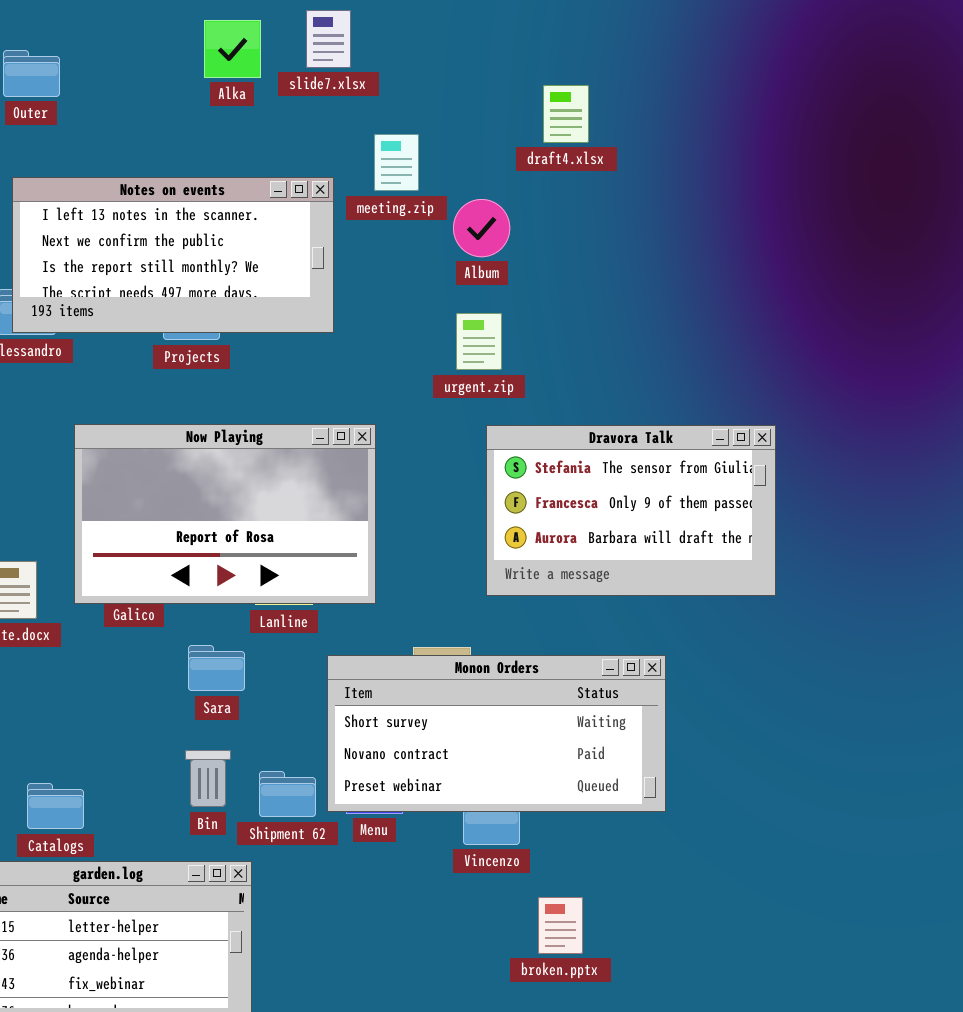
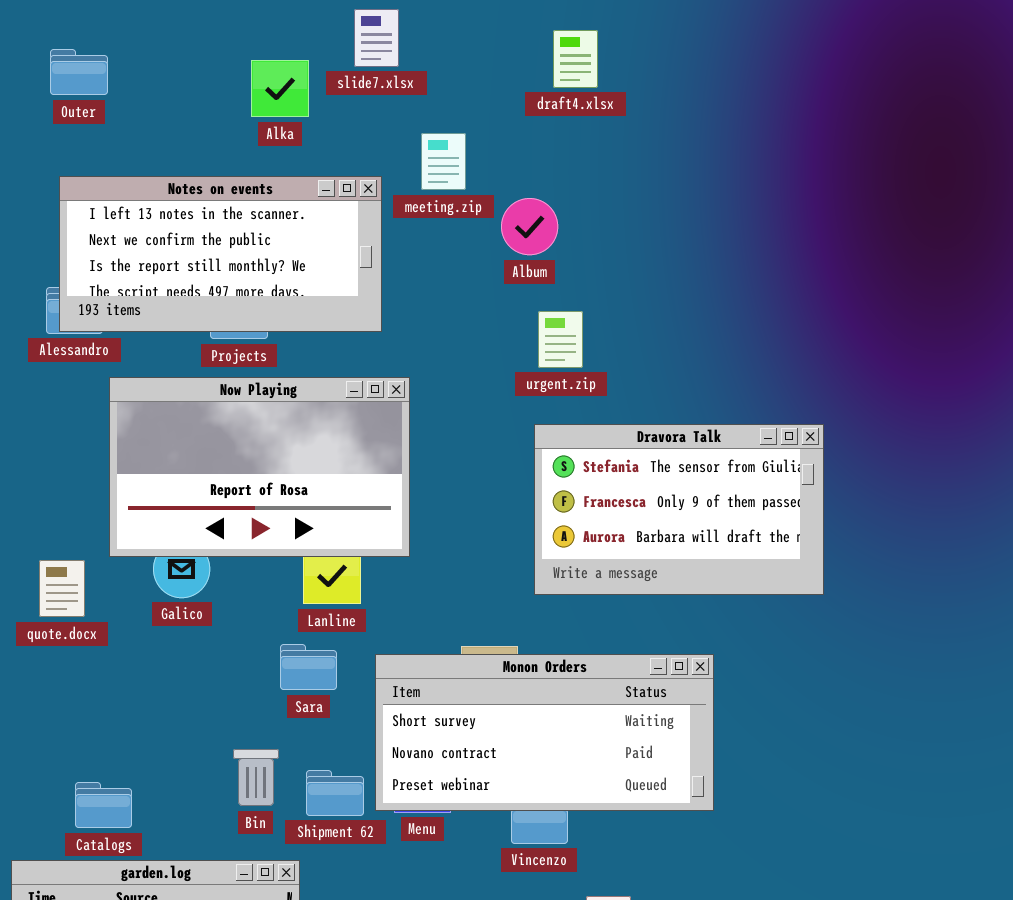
Alka: [204,20,261,78] -> [251,60,309,117], moved
draft4.xlsx: [543,85,589,143] -> [553,30,598,88], moved
urgent.zip: [456,313,502,370] -> [538,311,583,368], moved
Now Playing: [74,424,376,604] -> [109,377,410,557], moved
Sara: [188,645,245,691] -> [280,644,337,690], moved

